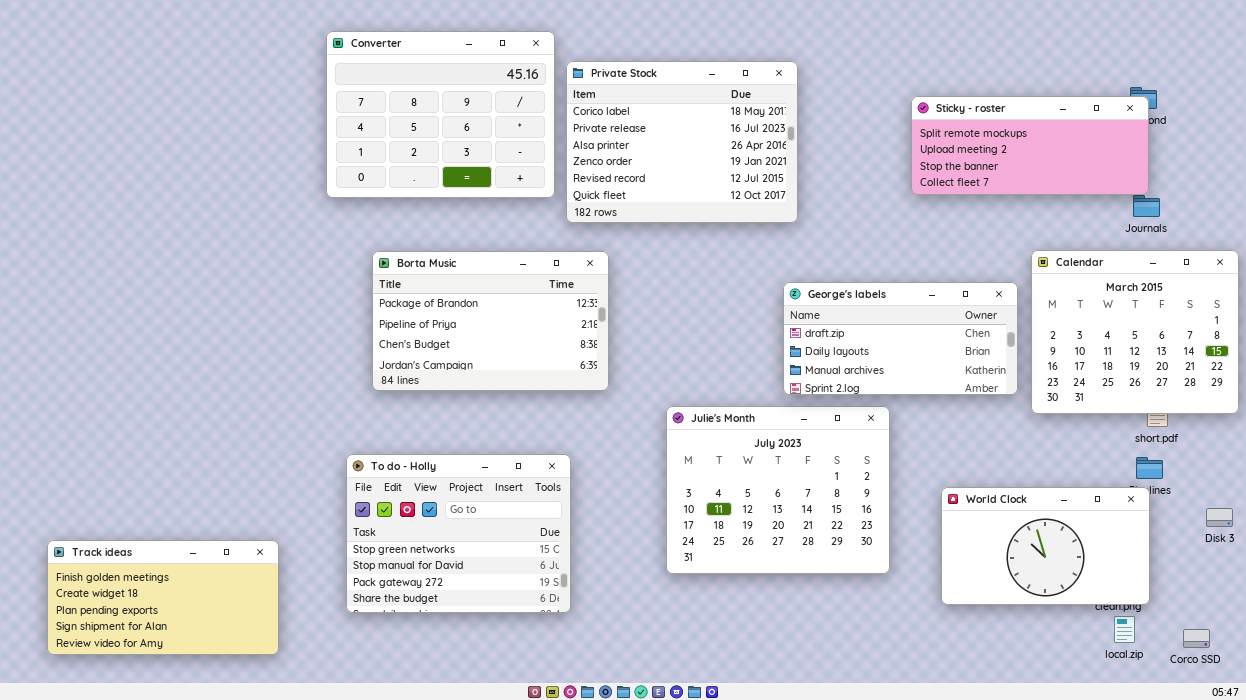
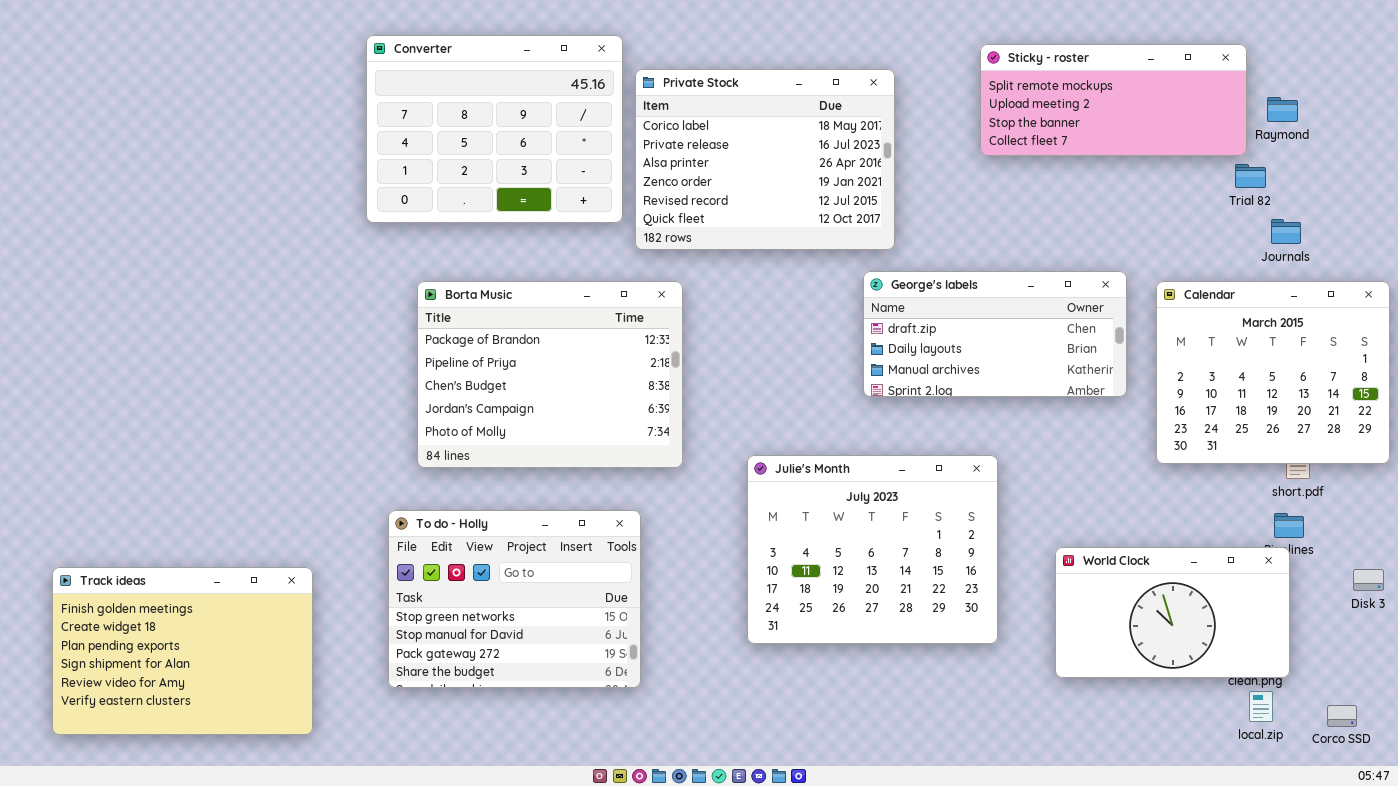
Sticky - roster: [911,96,1149,195] -> [980,44,1247,156], moved
Borta Music: [372,251,609,391] -> [417,281,683,468], resized
George's labels: [783,282,1018,395] -> [863,271,1127,397], moved
Track ideas: [47,540,279,655] -> [52,567,313,735], resized

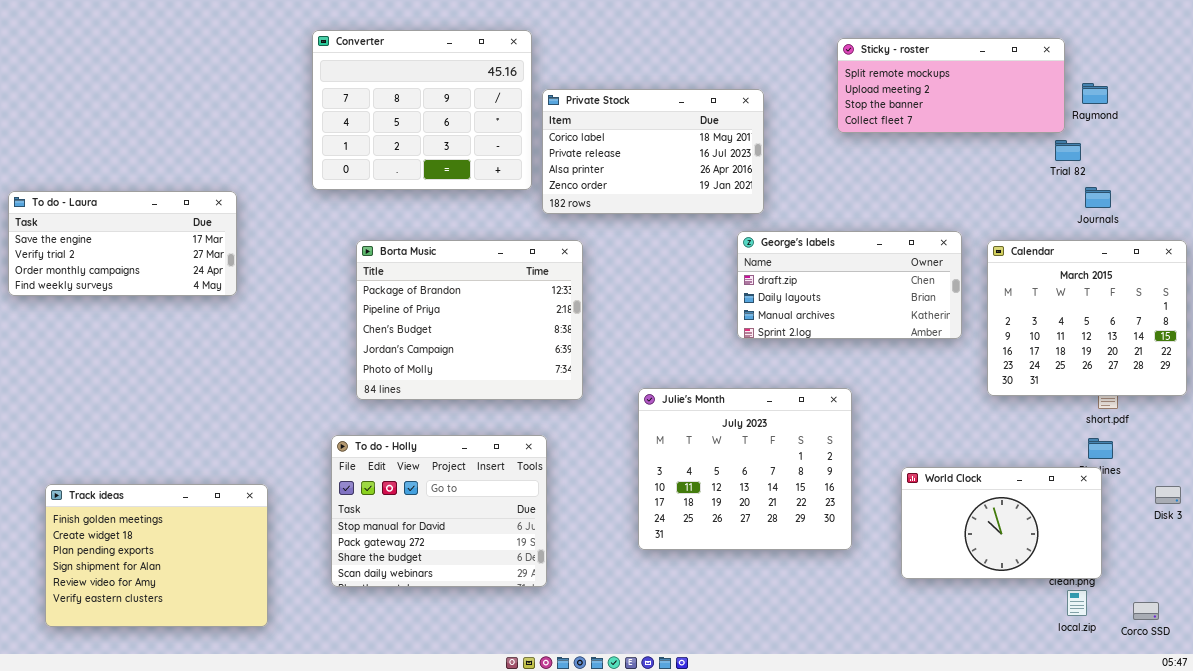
Private Stock: [635,69,895,250] -> [542,89,764,214], resized
To do - Laura: none -> [8,191,237,296], opened
To do - Holly: [388,510,641,688] -> [331,435,547,587], scrolled down 1 row

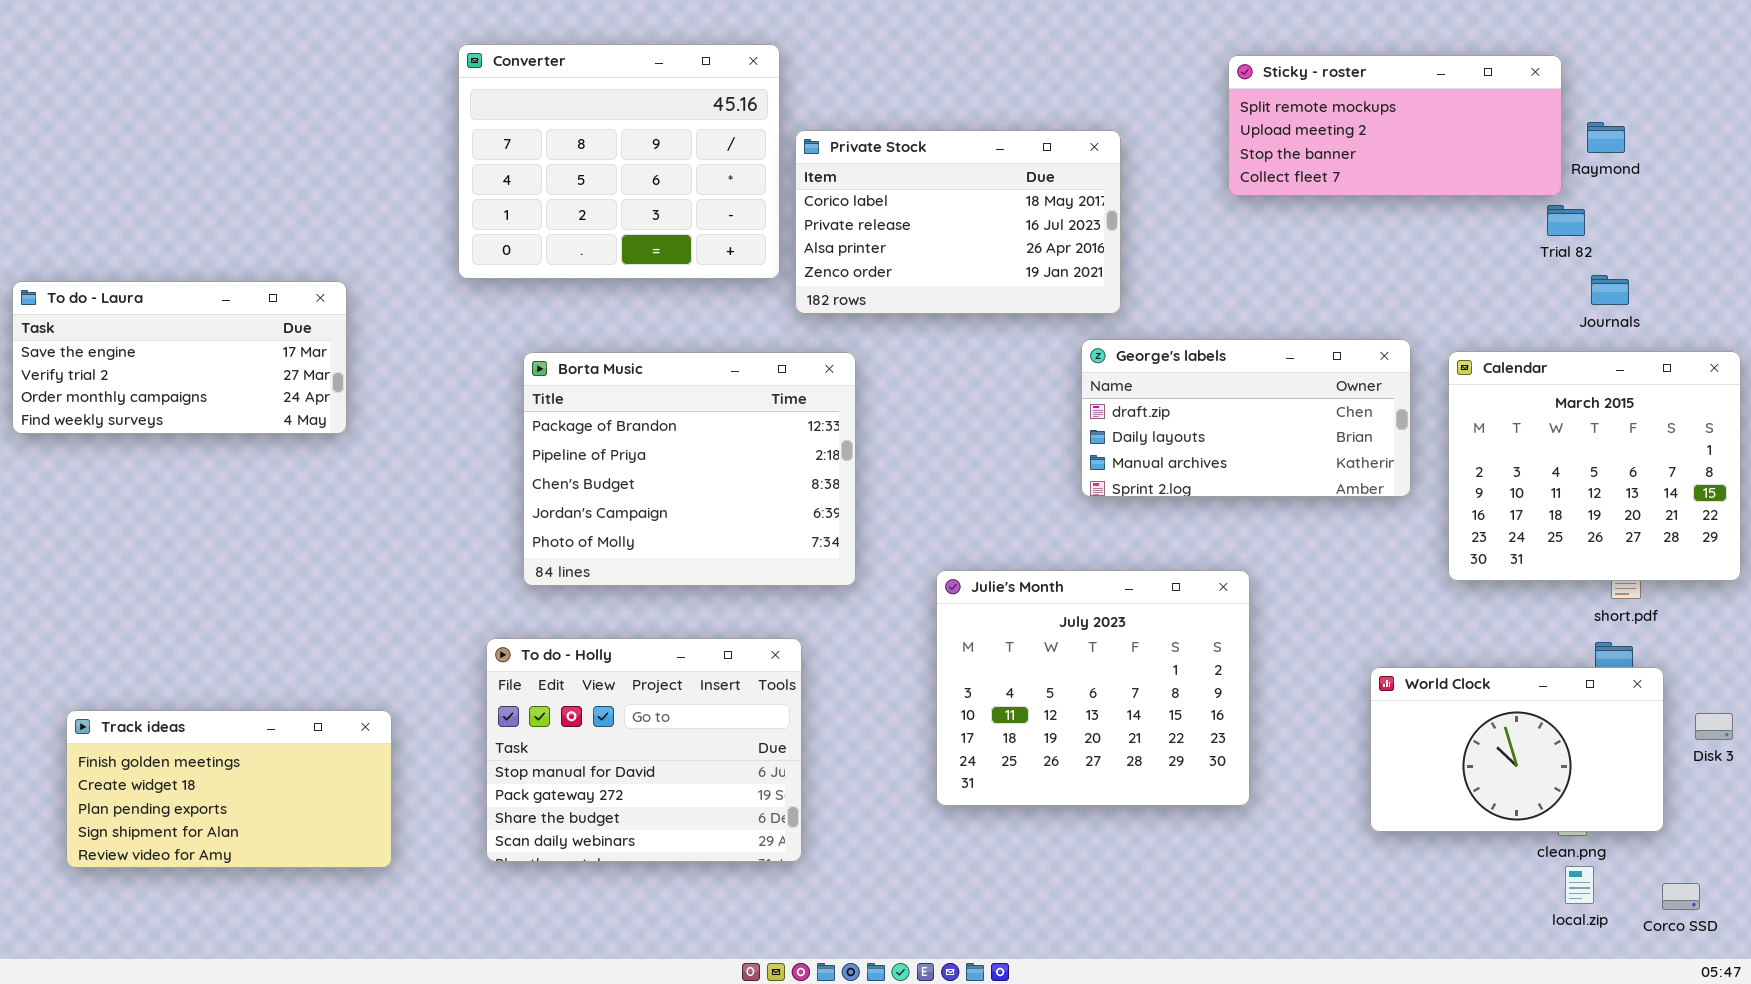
World Clock: [901,467,1102,579] -> [1370,667,1664,832], moved
Track ideas: [45,484,268,627] -> [66,710,392,868], resized

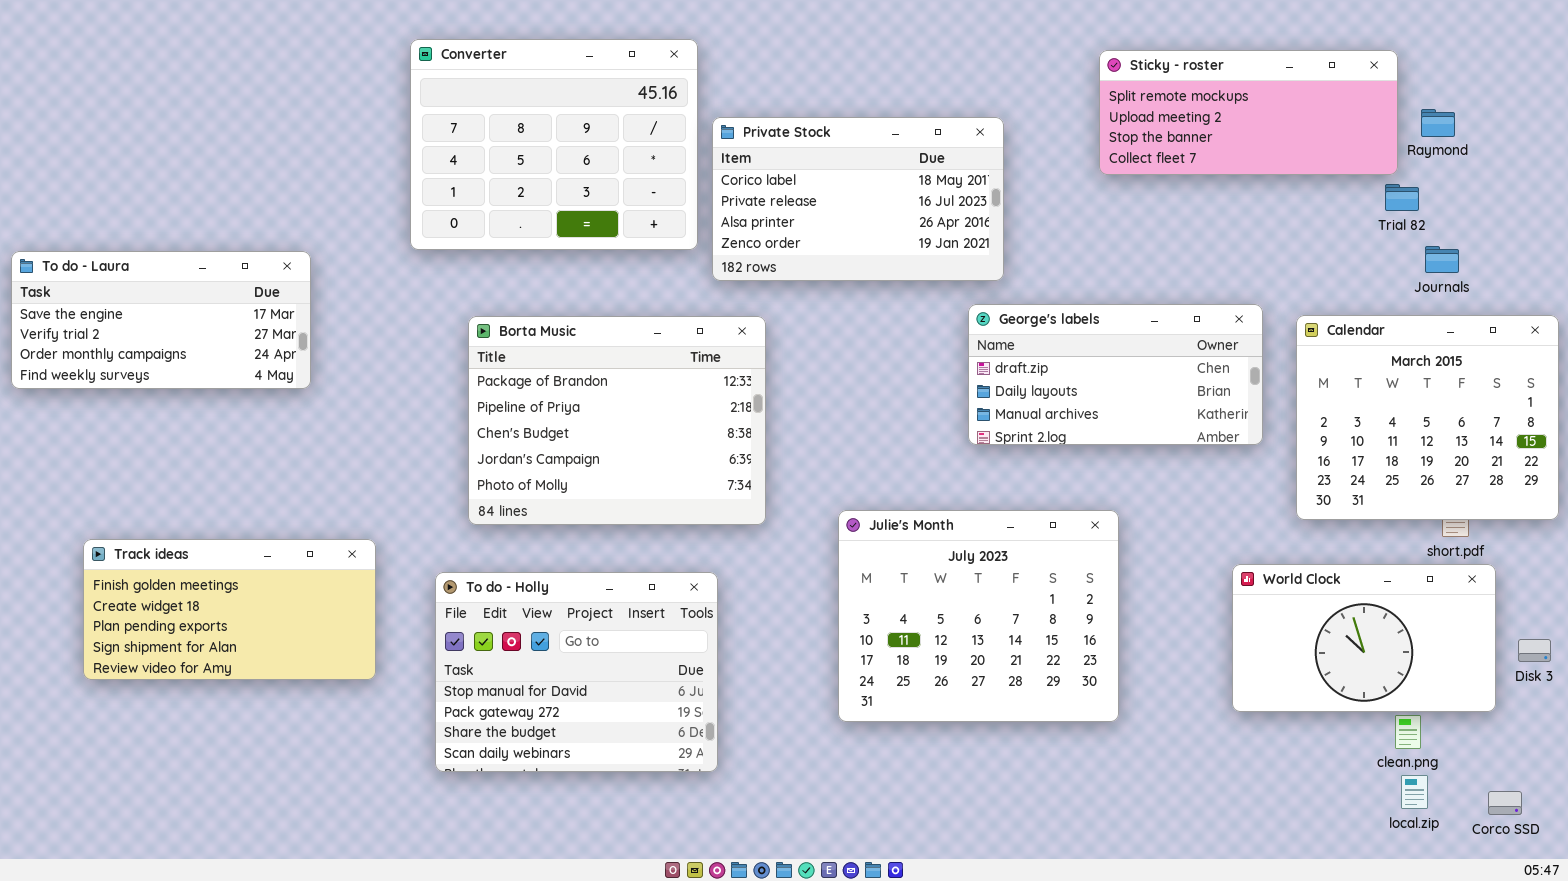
World Clock: [1370,667,1664,832] -> [1232,564,1496,712], moved
Track ideas: [66,710,392,868] -> [83,539,376,680], moved

